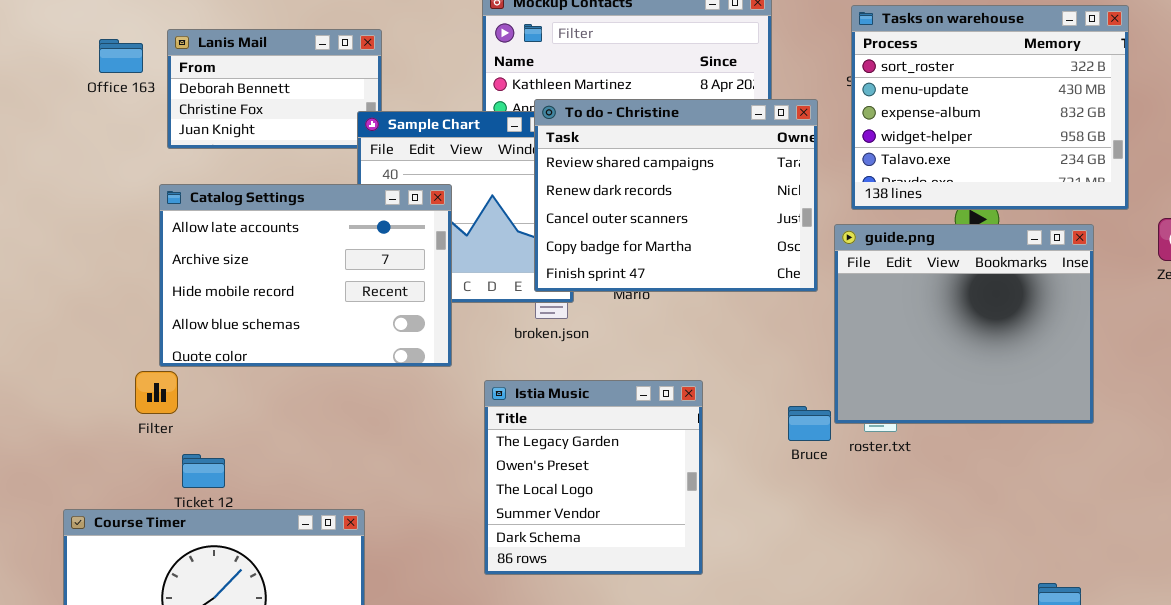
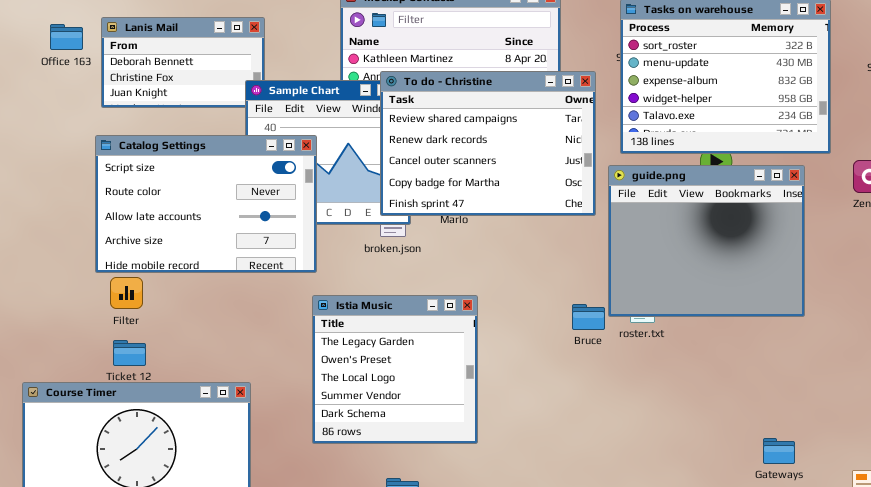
Catalog Settings: [159,184,452,367] -> [95,135,317,273], scrolled up 2 rows
Filter: [135,371,178,414] -> [110,277,143,309], moved
Istia Music: [484,380,703,575] -> [312,295,478,444], moved

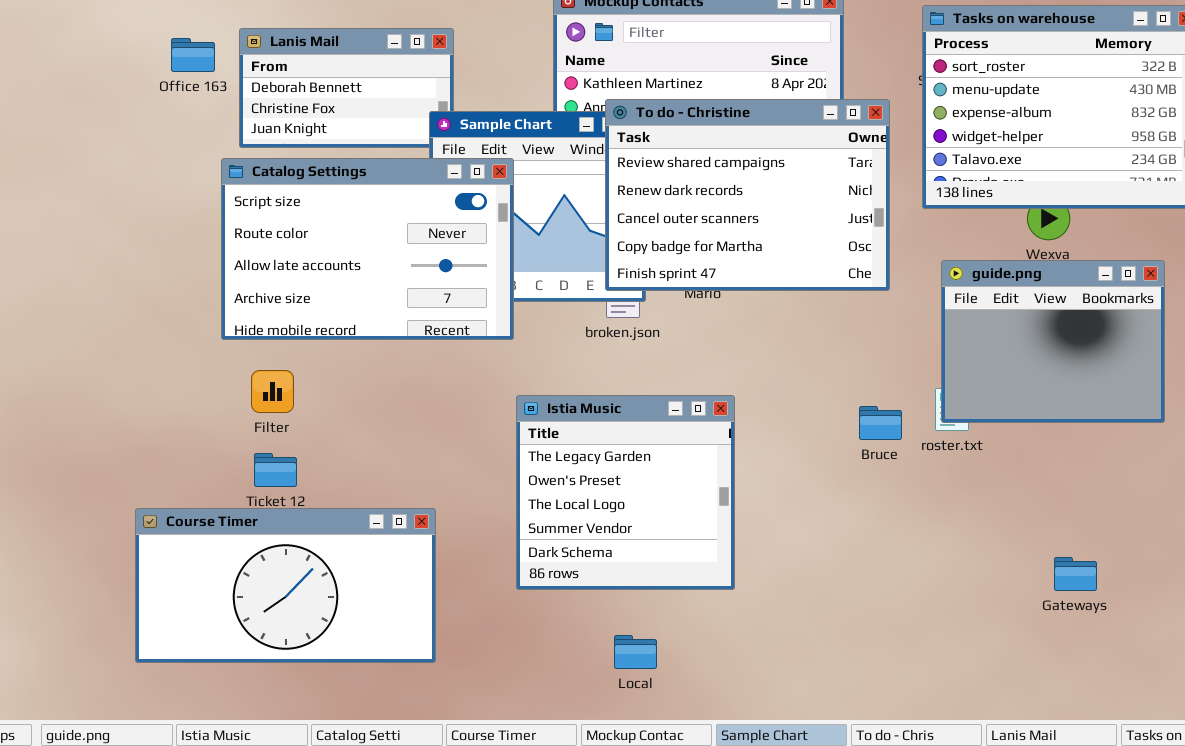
Catalog Settings: [95,135,317,273] -> [221,158,514,340], moved
guide.png: [608,165,805,317] -> [941,260,1165,423], resized
Gateways: [763,438,795,464] -> [1054,557,1097,591], moved

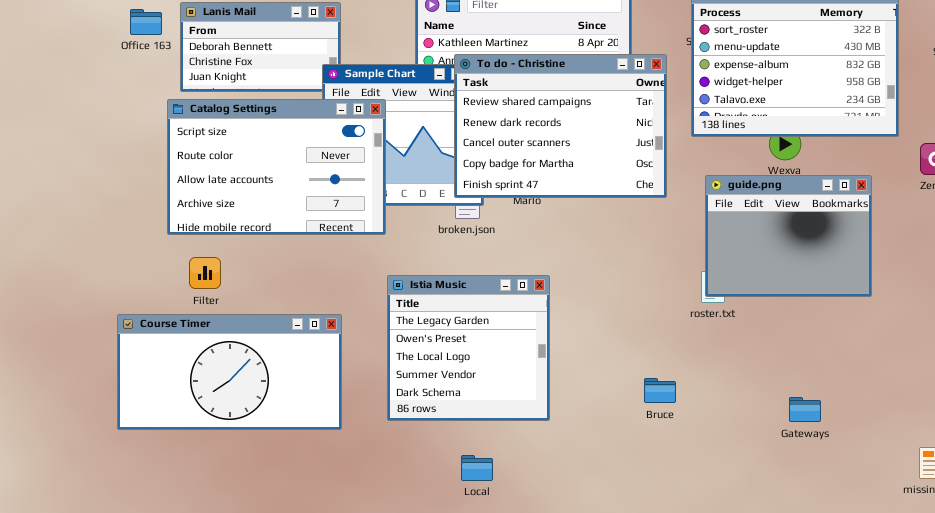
Bruce: [859,406,902,440] -> [644,378,676,403], moved
Course Timer: [135,508,436,663] -> [117,314,342,430], moved

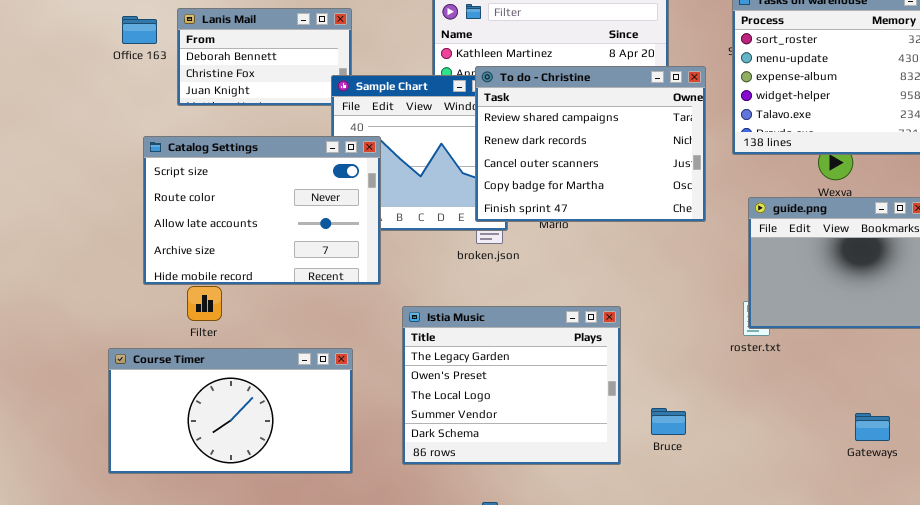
Catalog Settings: [167,99,386,235] -> [143,136,381,285], moved
Istia Music: [387,275,550,421] -> [402,306,621,465], resized
Bruce: [644,378,676,403] -> [651,408,686,435], moved
Gateways: [789,397,821,422] -> [855,413,890,441], moved

